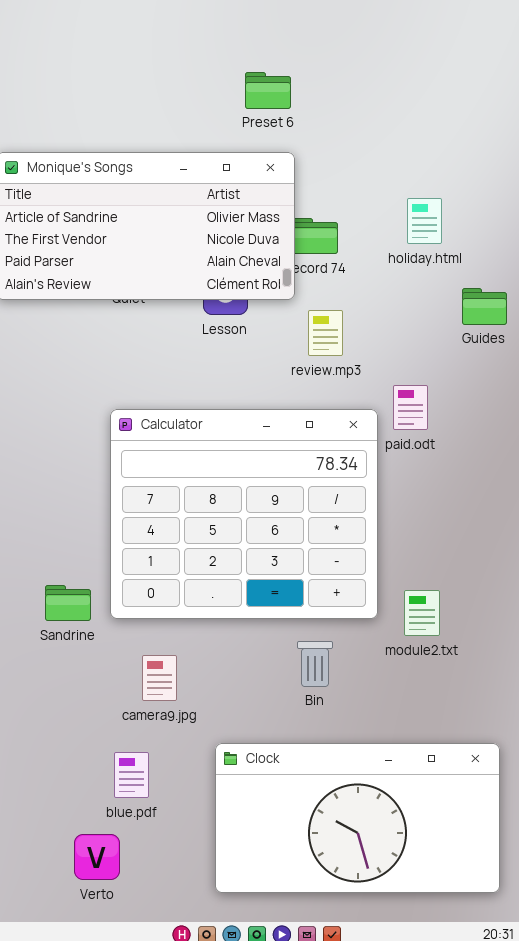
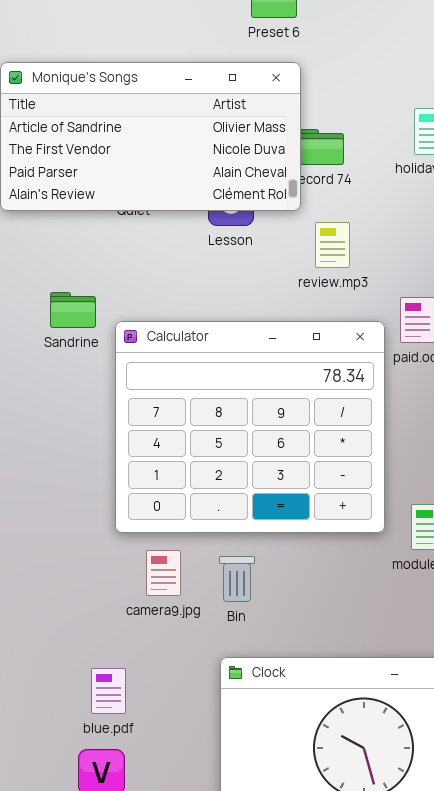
Sandrine: [45,585,91,621] -> [50,292,96,328], moved
Bin: [297,641,333,687] -> [219,556,255,602], moved
camera9.jpg: [142,655,177,701] -> [146,550,181,596], moved
blue.pdf: [114,752,149,798] -> [91,668,126,714], moved

